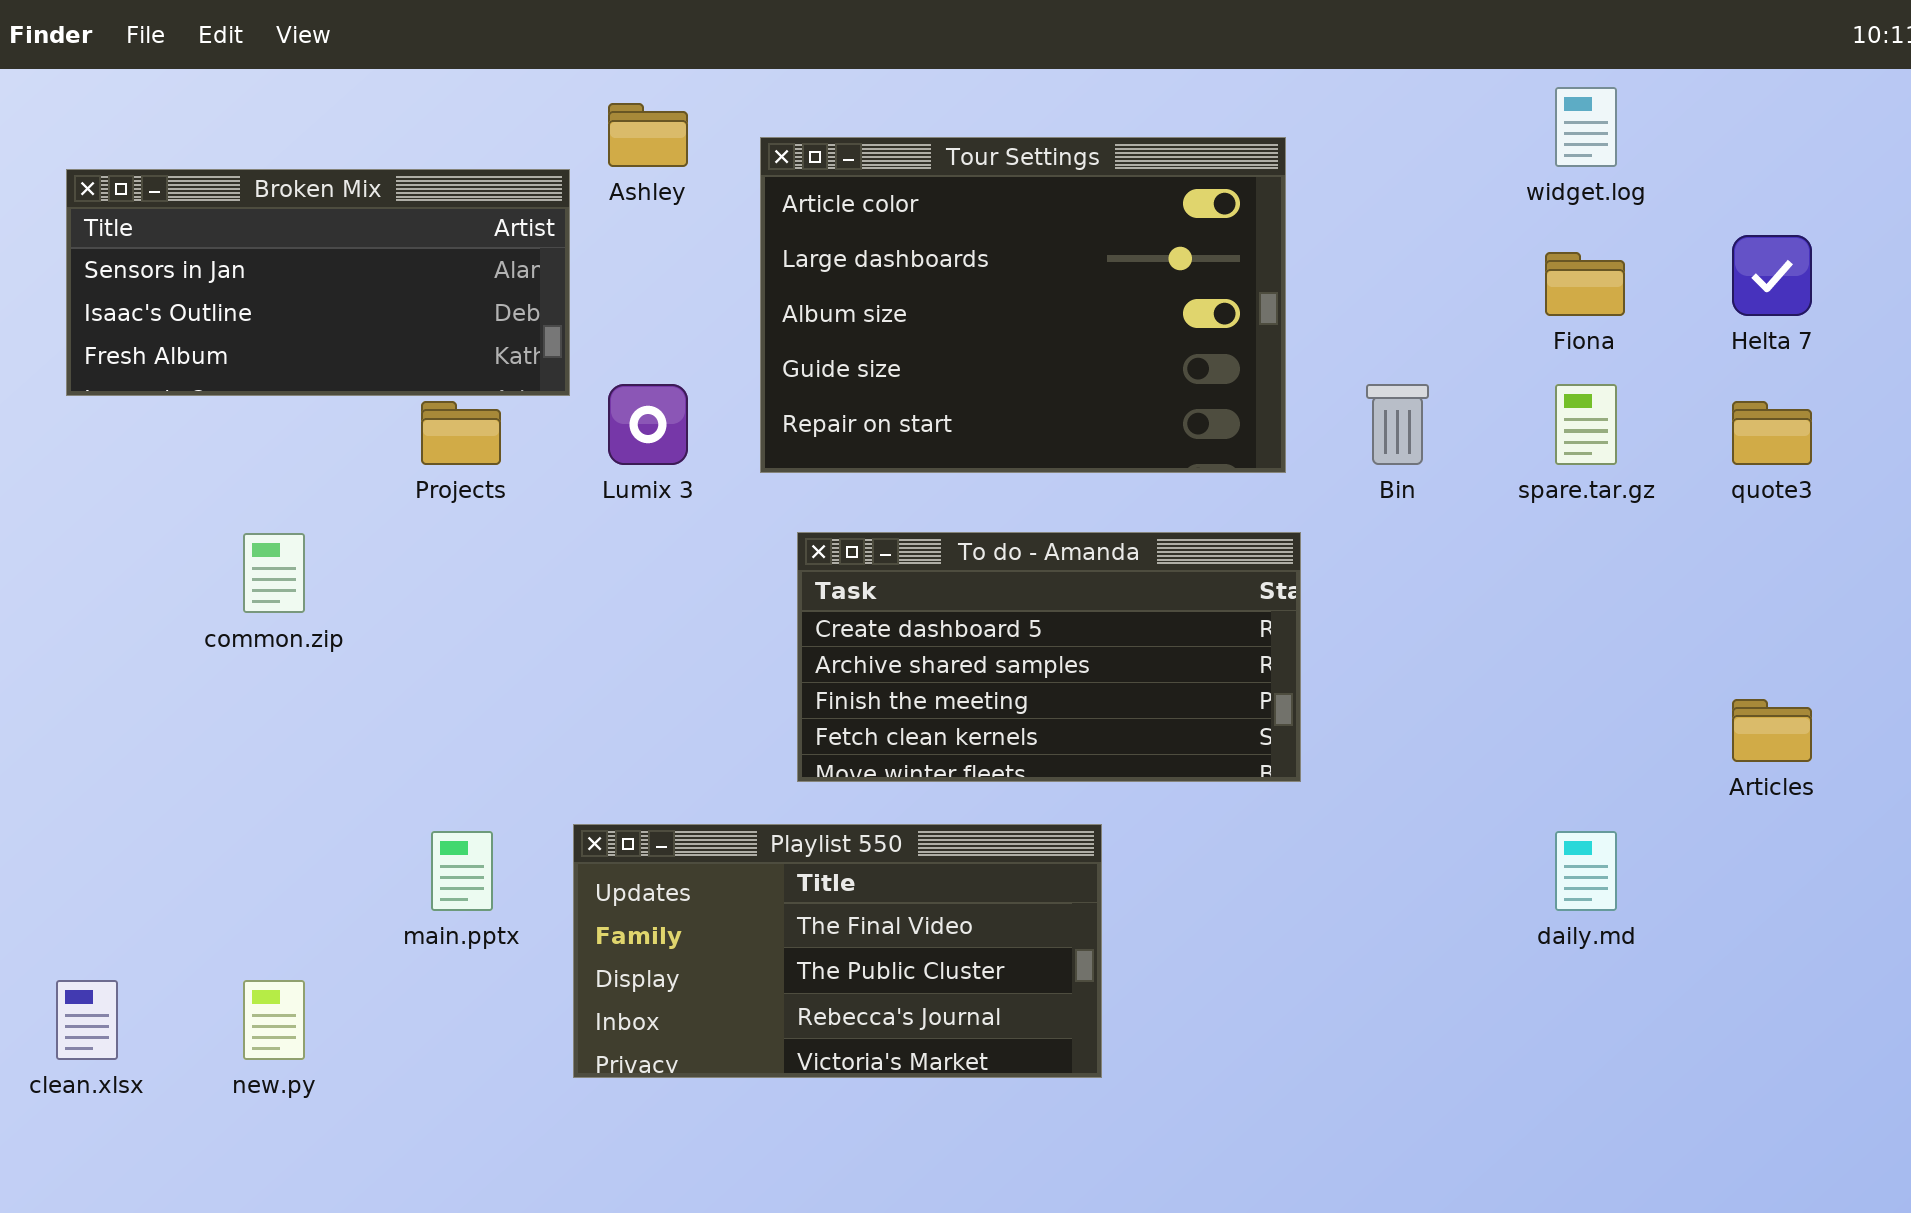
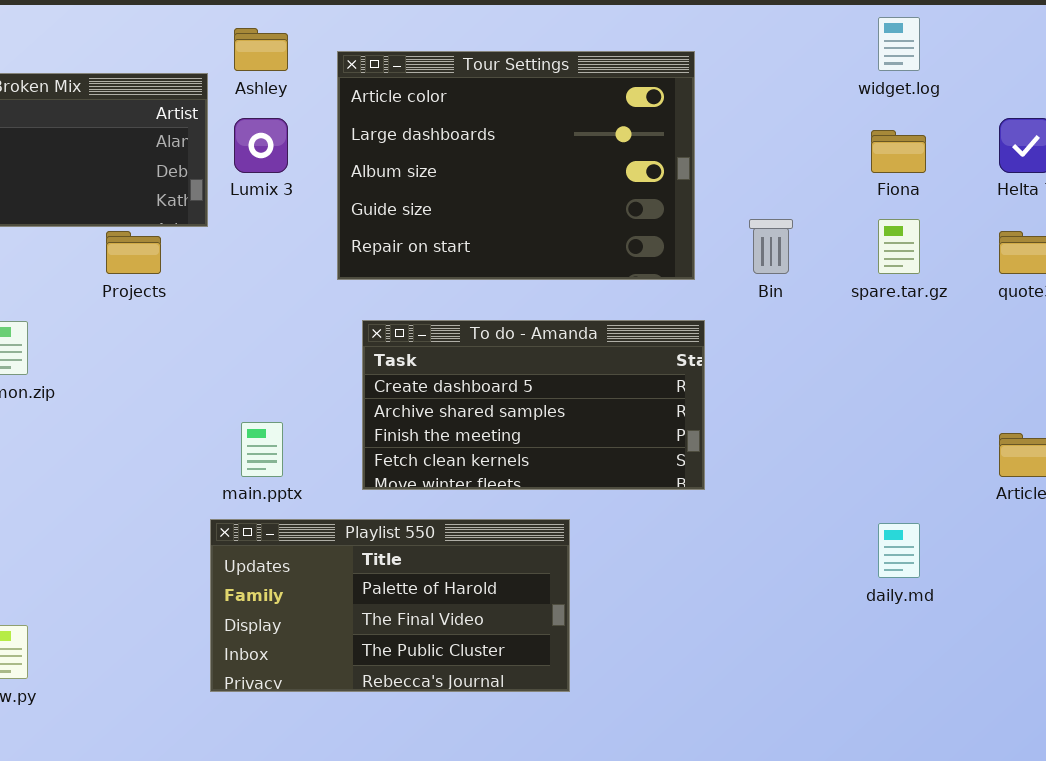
Lumix 3: [608,384,688,465] -> [234,118,288,173], moved
Playlist 550: [573,824,1102,1078] -> [210,519,570,692], scrolled up 1 row
main.pptx: [431,831,493,911] -> [241,422,283,477], moved

